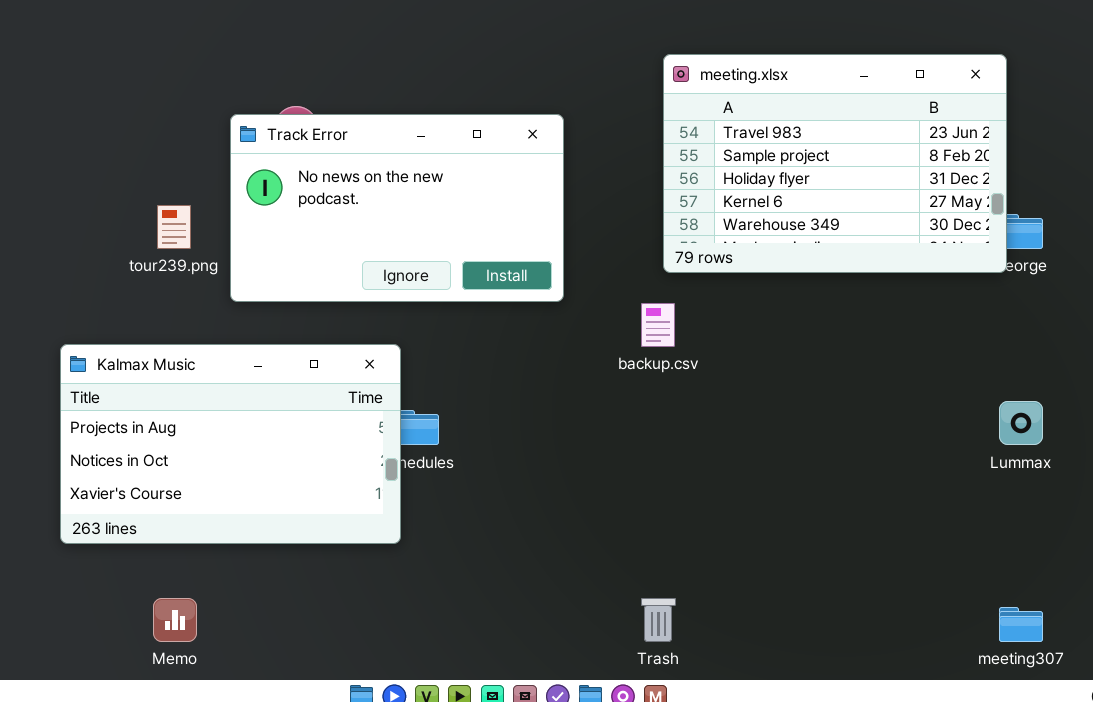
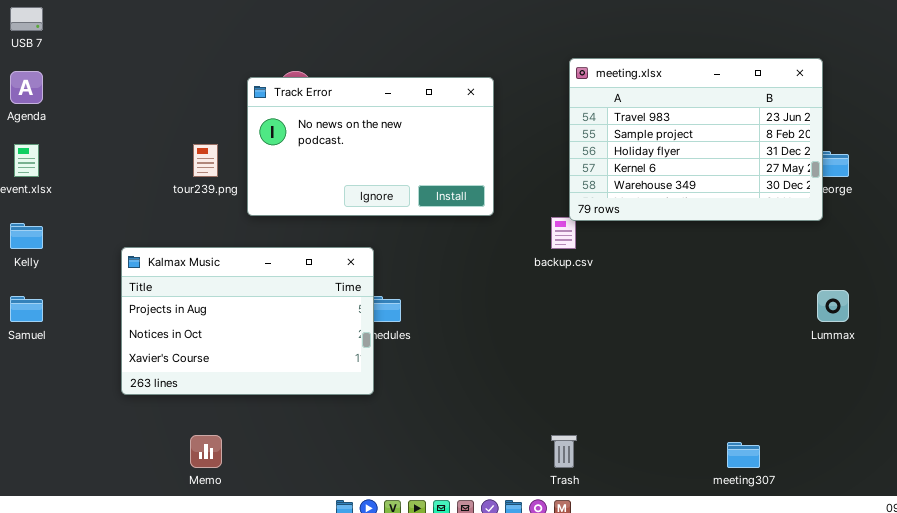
meeting.xlsx: [663,54,1007,273] -> [569,58,823,221], moved
meeting307: [999,607,1043,642] -> [727,442,760,468], moved

